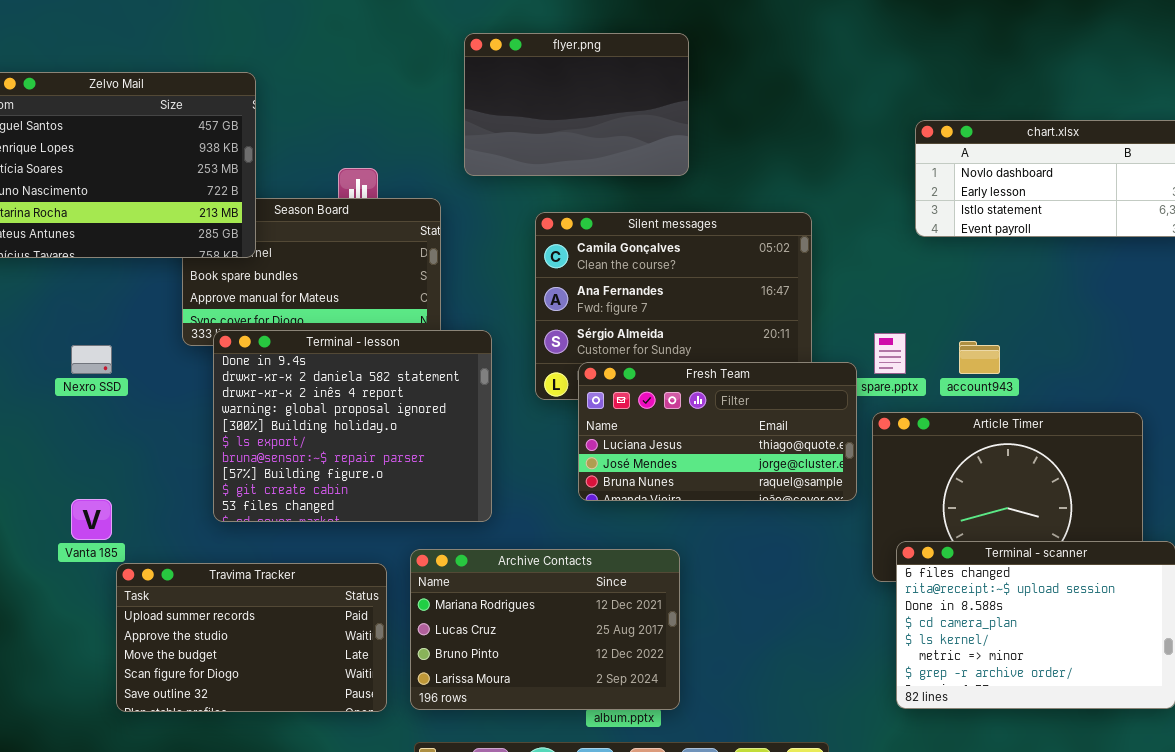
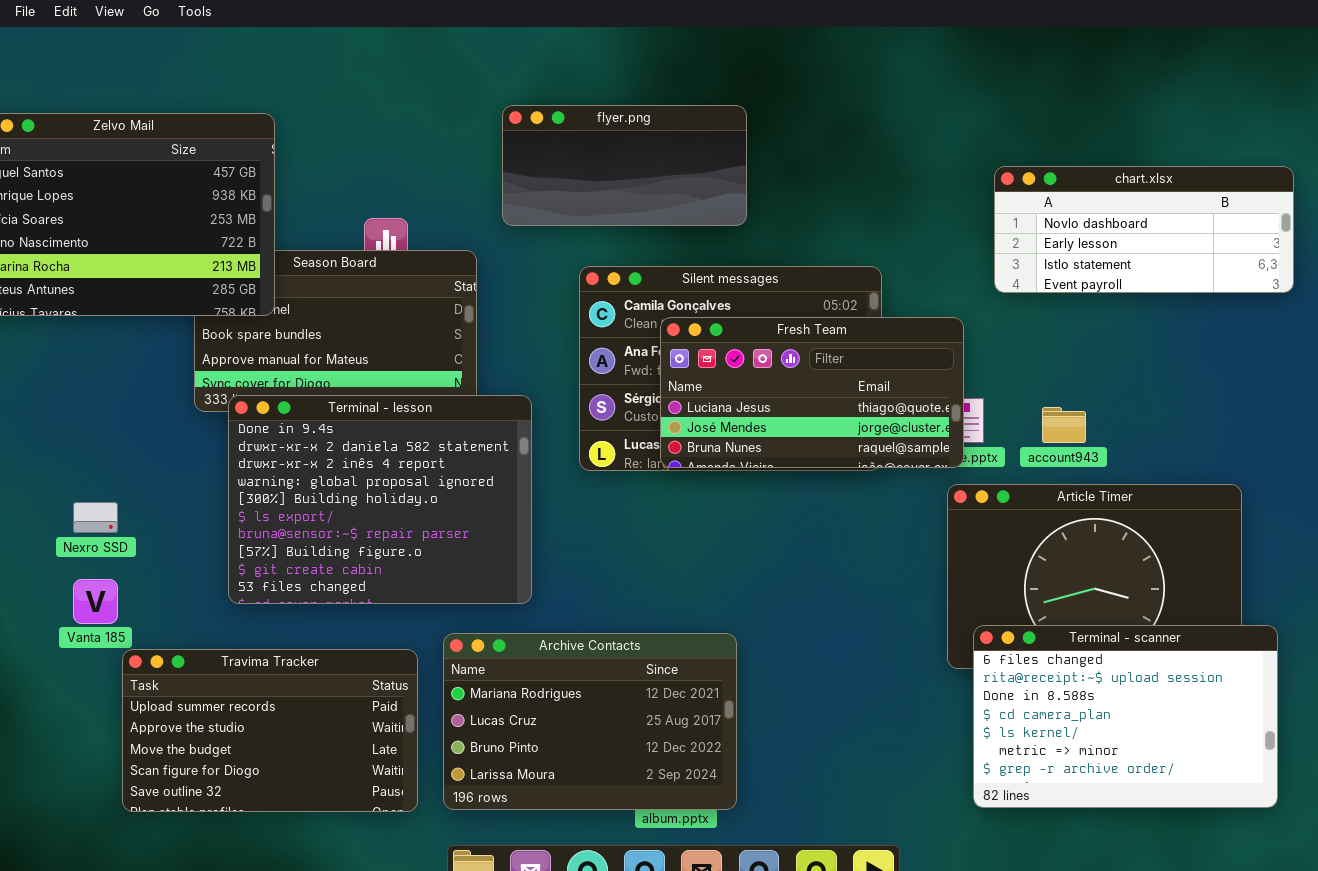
flyer.png: [464,33,689,176] -> [502,105,747,226], resized
Nexro SSD: [71,345,112,374] -> [73,502,118,533], moved
Fresh Team: [578,362,857,501] -> [660,317,964,468], moved

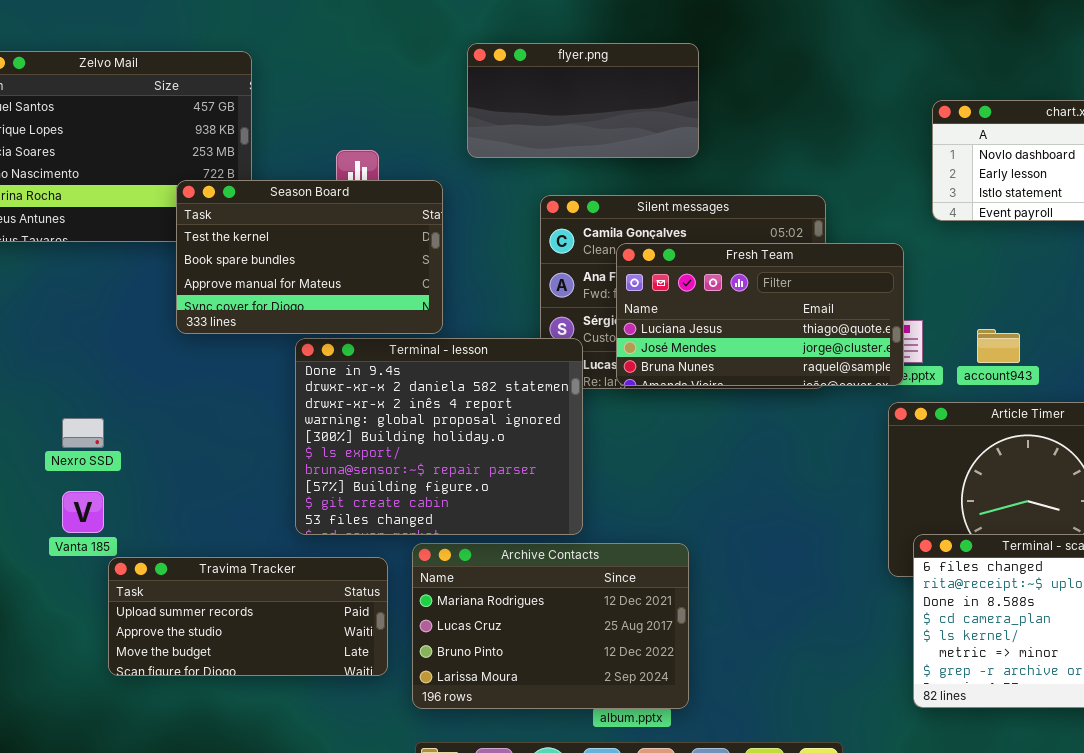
Season Board: [194,250,477,412] -> [176,180,443,334], raised
Terminal - lesson: [228,395,532,604] -> [295,338,583,535], moved
Travima Tracker: [122,649,418,812] -> [108,557,388,676], resized

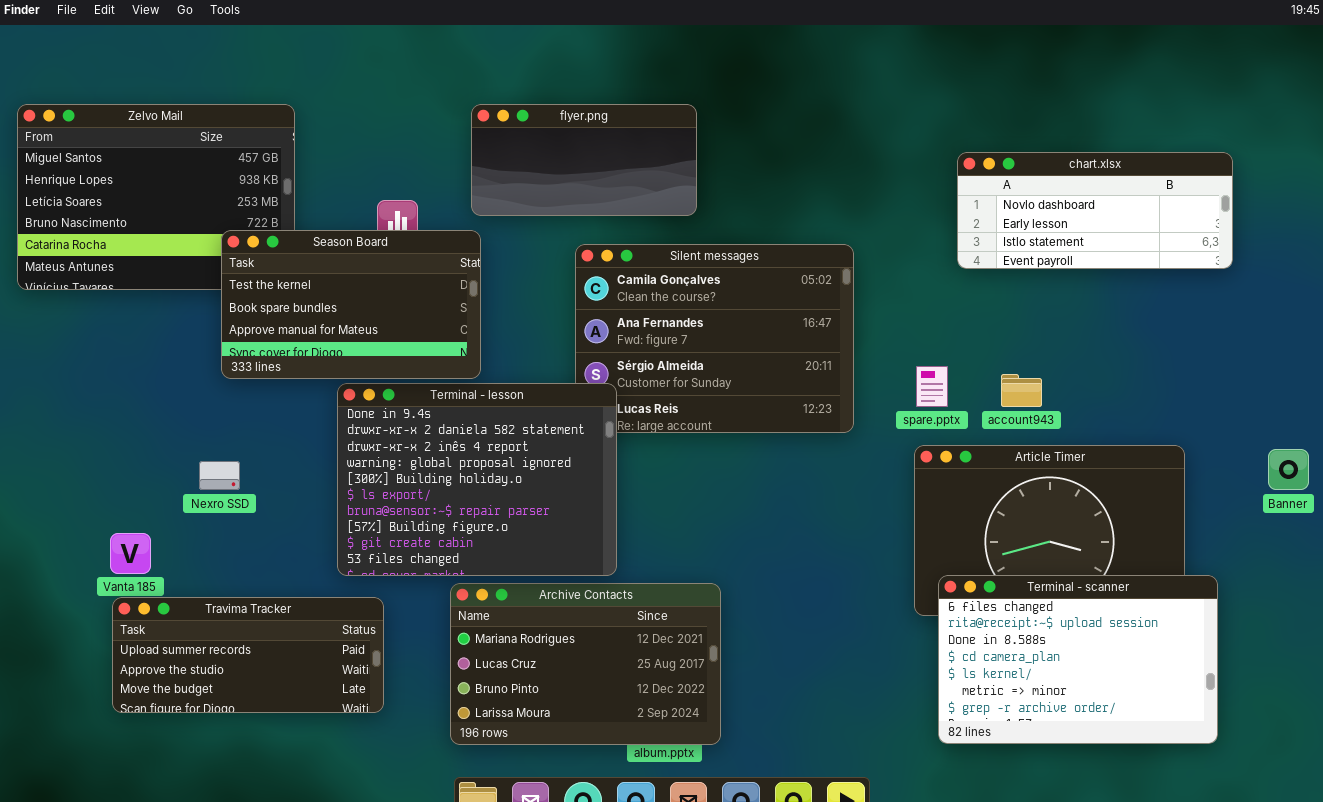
flyer.png: [467,43,699,158] -> [471,104,697,216], moved
Fresh Team: [616,243,904,386] -> none, closed
Nexro SSD: [62,418,104,448] -> [199,461,240,490], moved
Travima Tracker: [108,557,388,676] -> [112,597,384,713], moved

